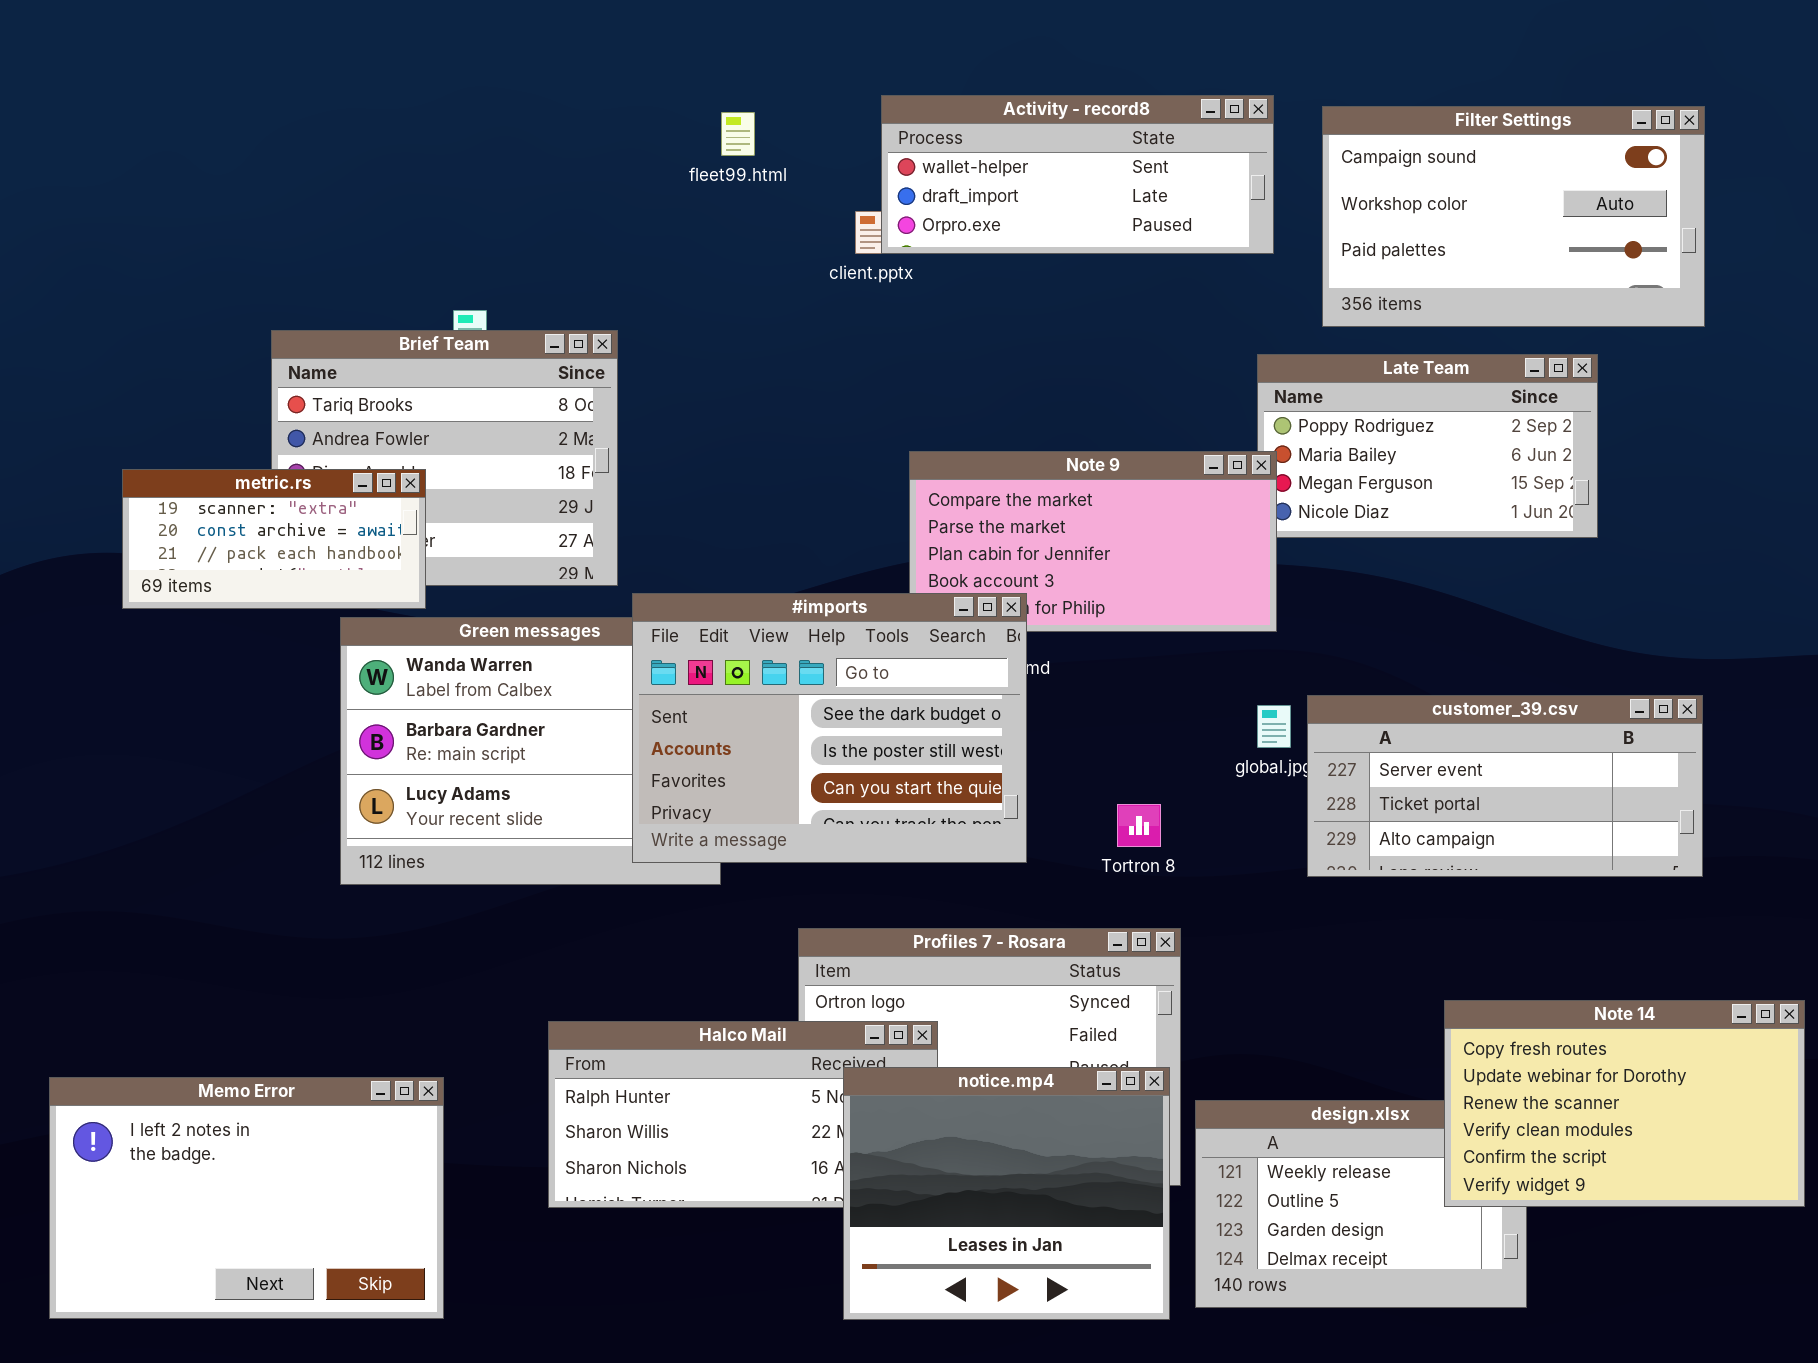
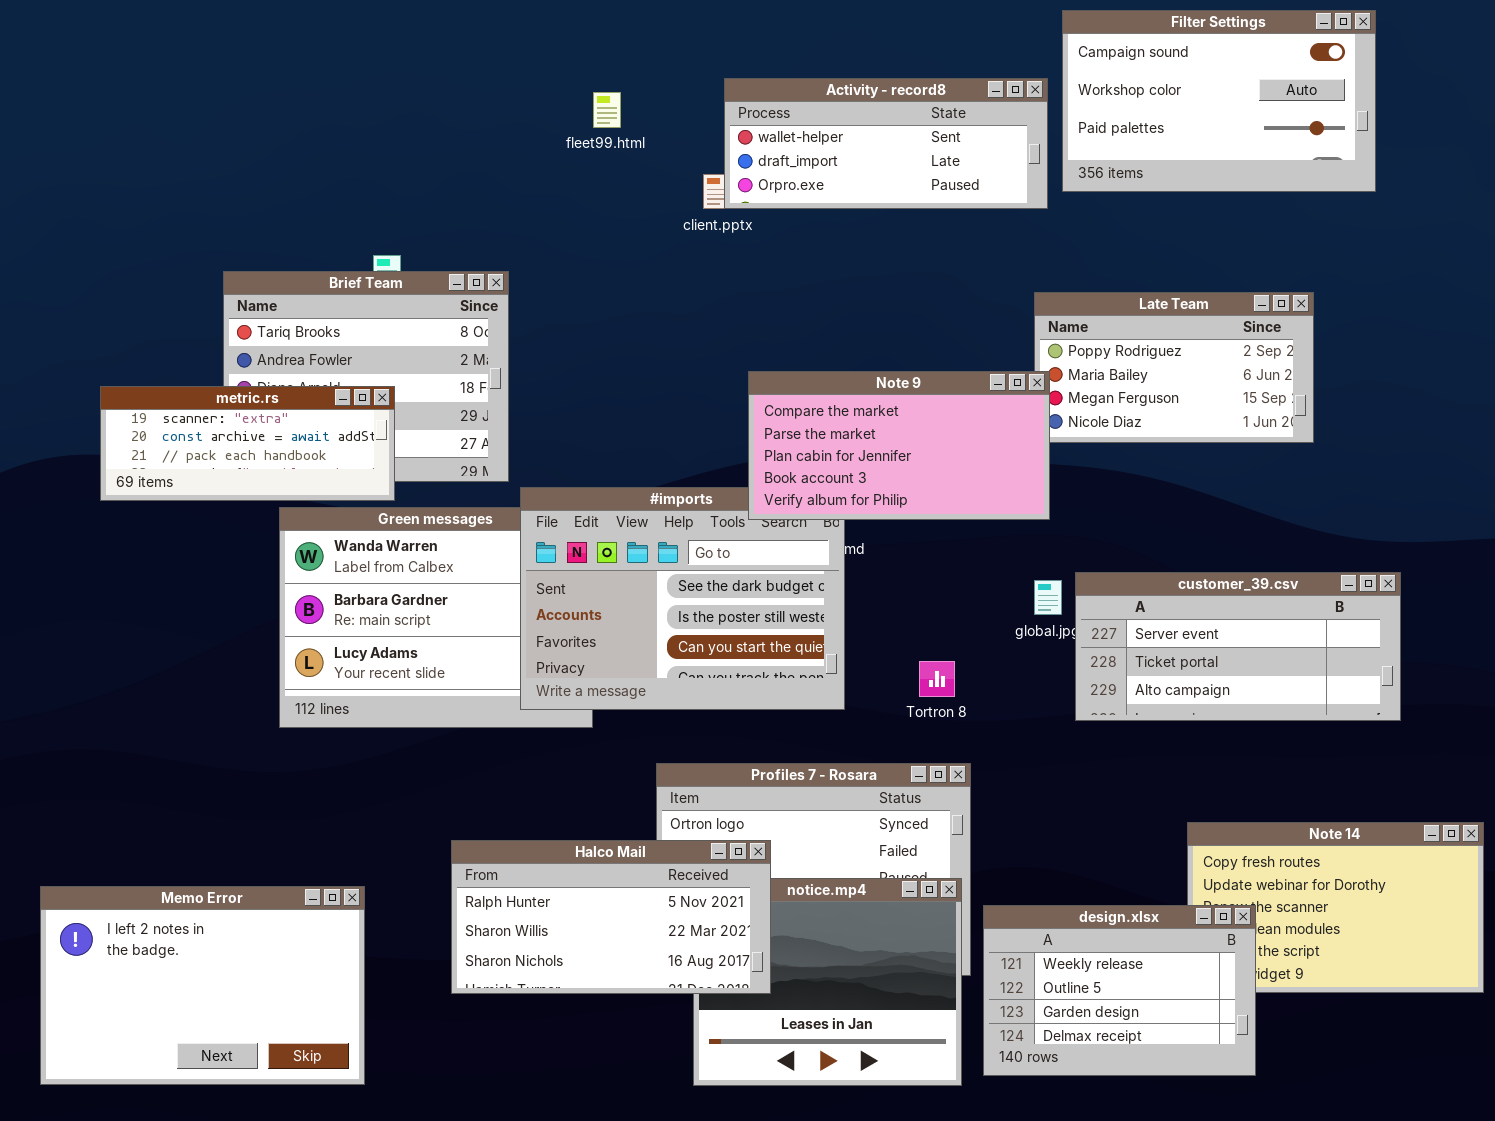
Filter Settings: [1322,106,1705,327] -> [1062,10,1376,192], moved
Note 9: [909,451,1277,632] -> [748,371,1050,520], raised
metric.rs: [122,469,426,609] -> [100,386,395,501], resized
Halco Mail: [548,1021,938,1208] -> [451,840,771,994], raised
design.xlsx: [1195,1100,1527,1308] -> [983,905,1256,1076], raised

